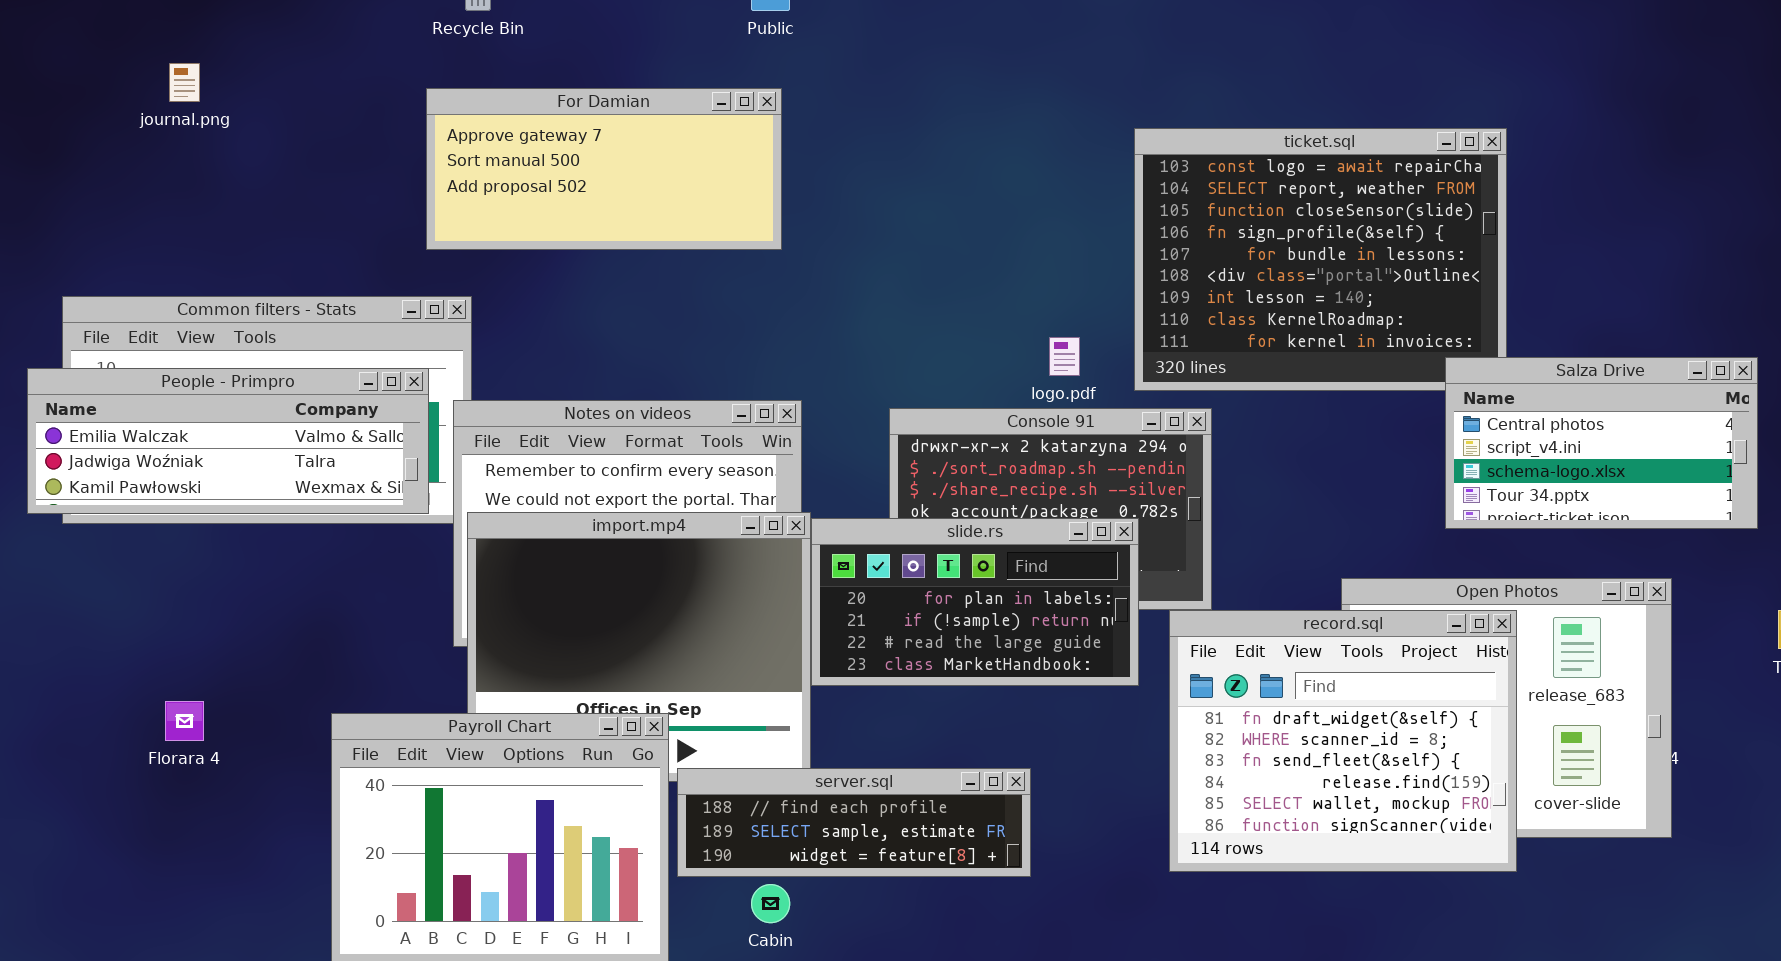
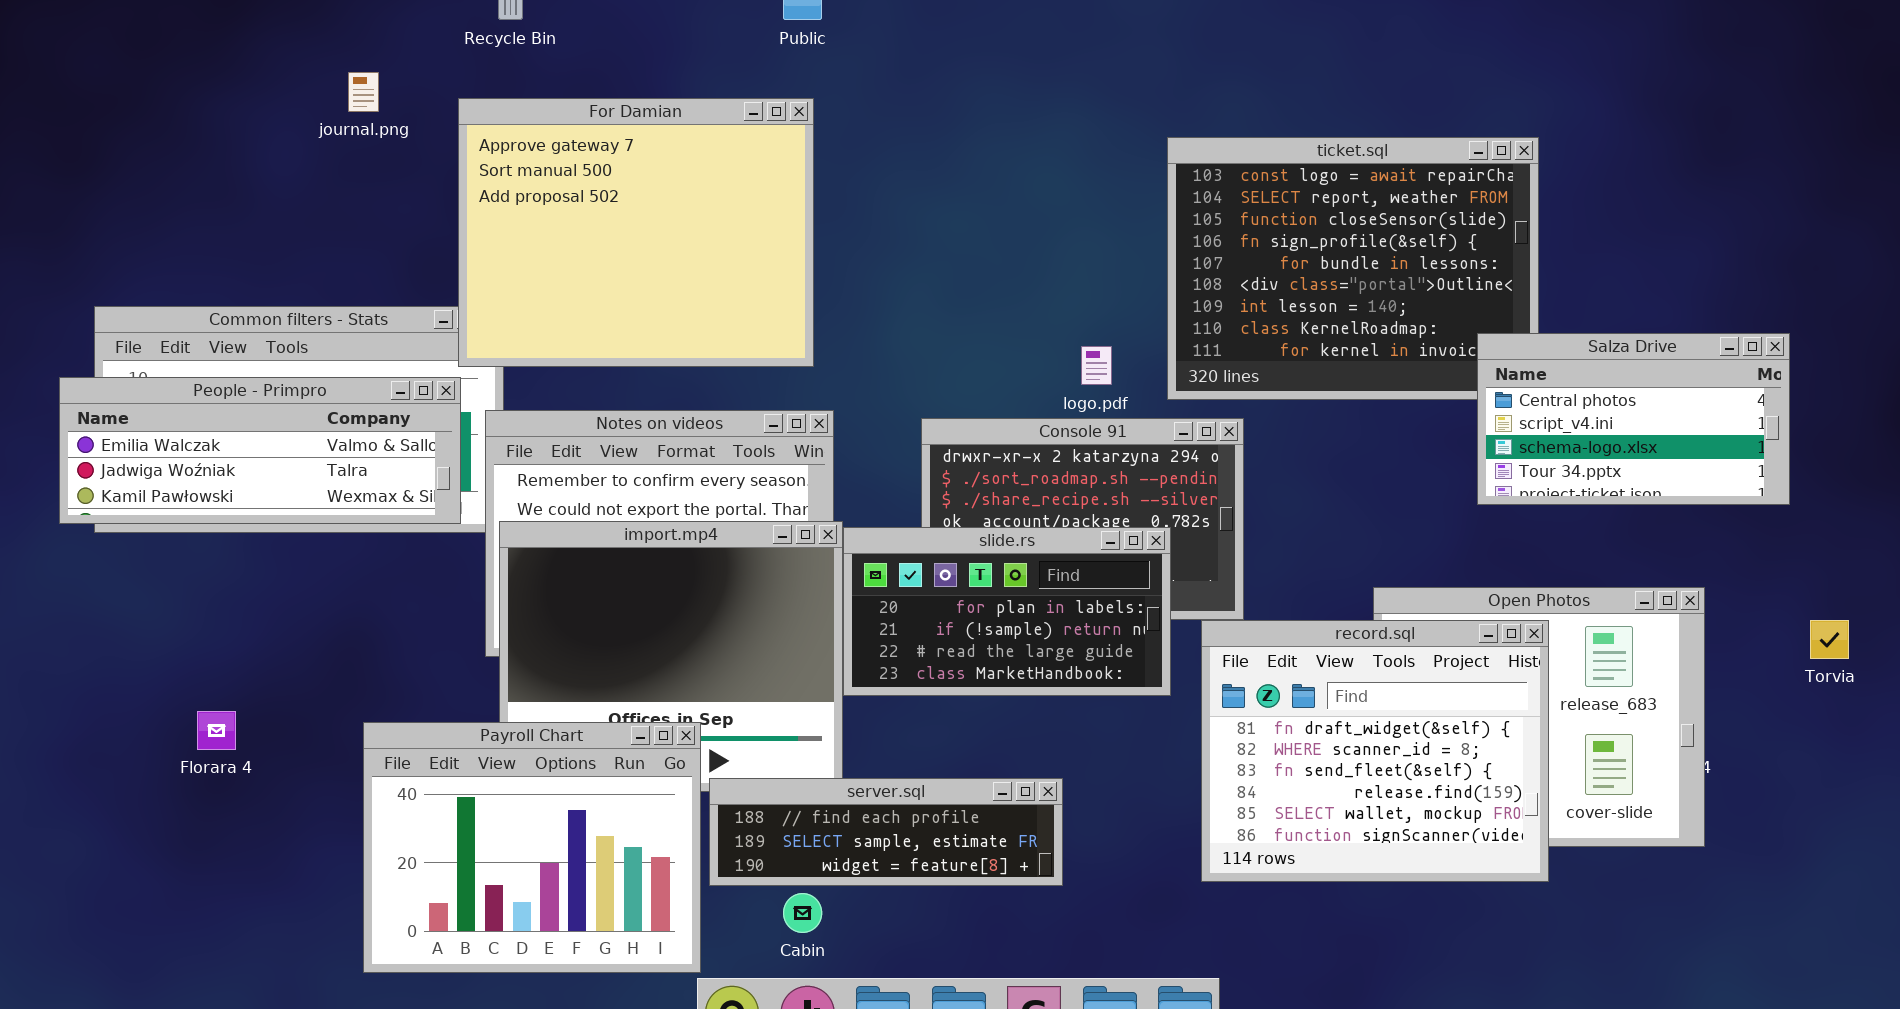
journal.png: [169,63,200,102] -> [348,72,379,112], moved
For Damian: [426,88,782,250] -> [458,98,814,367], resized
Salza Drive: [1445,357,1758,529] -> [1477,333,1790,505], moved

